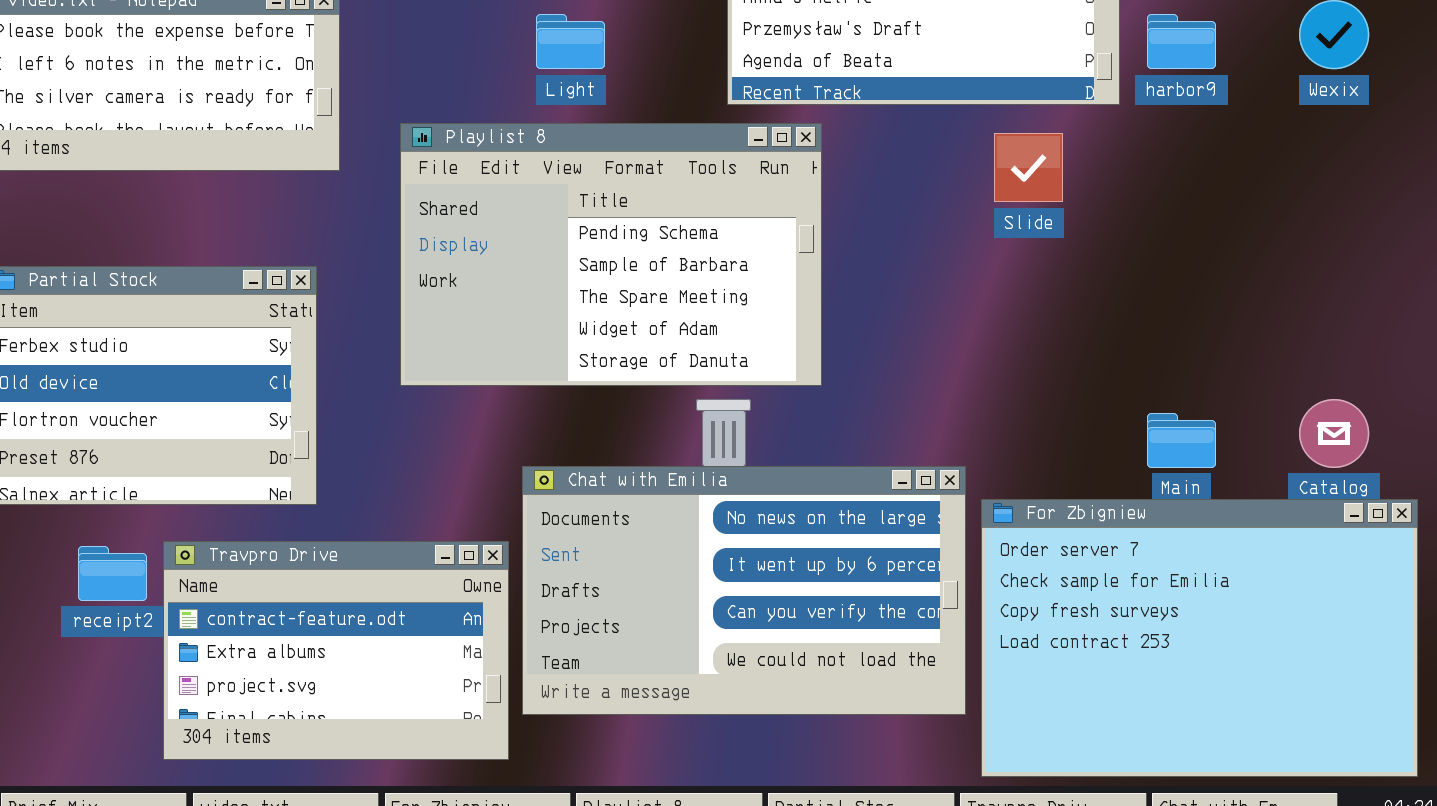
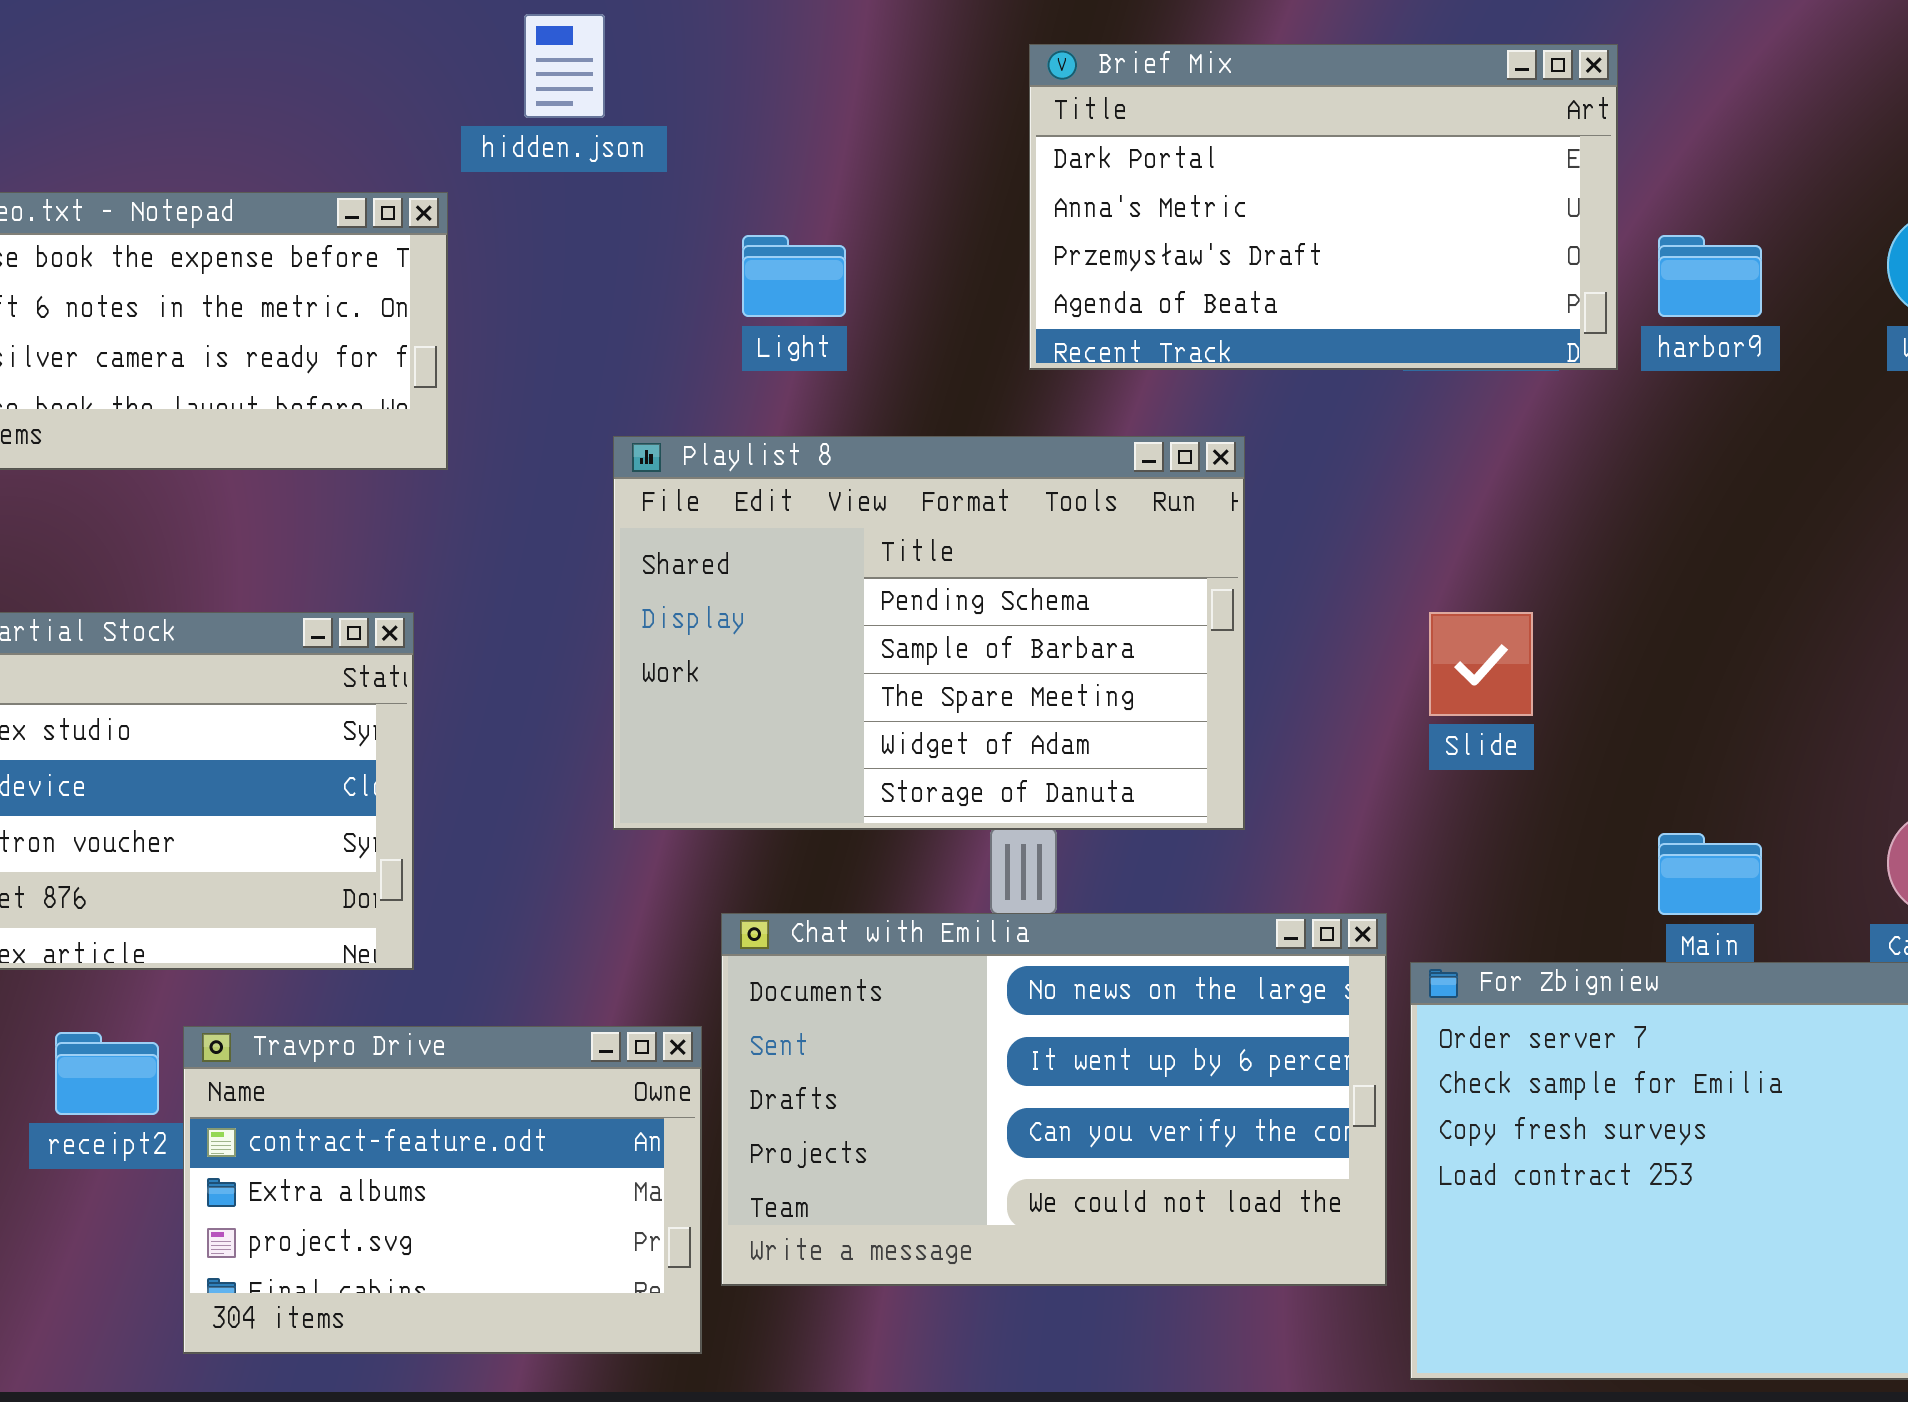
Playlist 8: [400,123,822,386] -> [613,436,1245,830], moved
Slide: [994,133,1063,202] -> [1429,612,1533,716], moved

